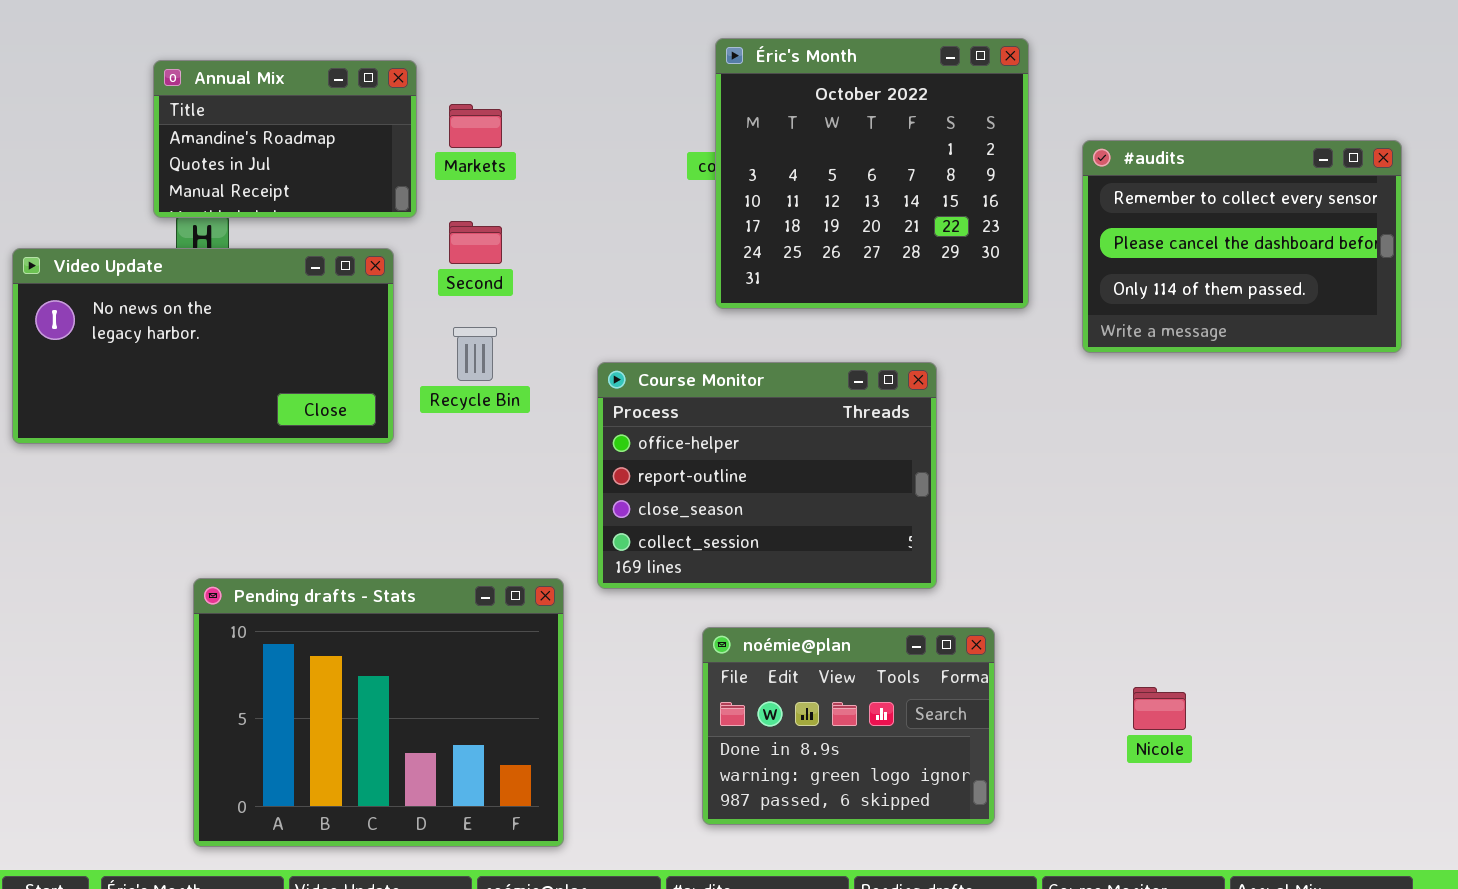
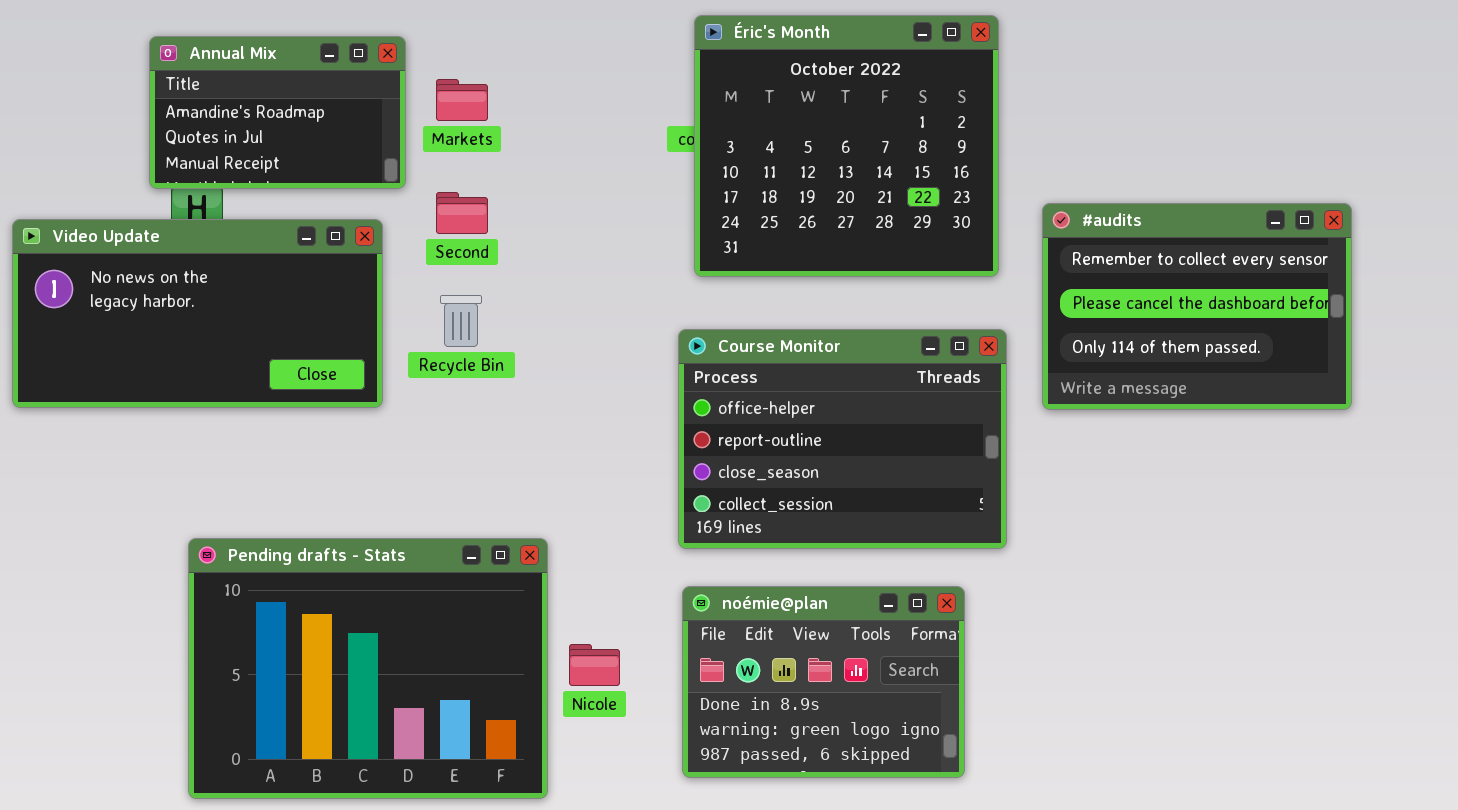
#audits: [1082,140,1402,353] -> [1042,203,1352,410], moved
Course Monitor: [597,362,937,589] -> [678,329,1007,549], moved
Nicole: [1133,687,1186,730] -> [569,644,620,686], moved

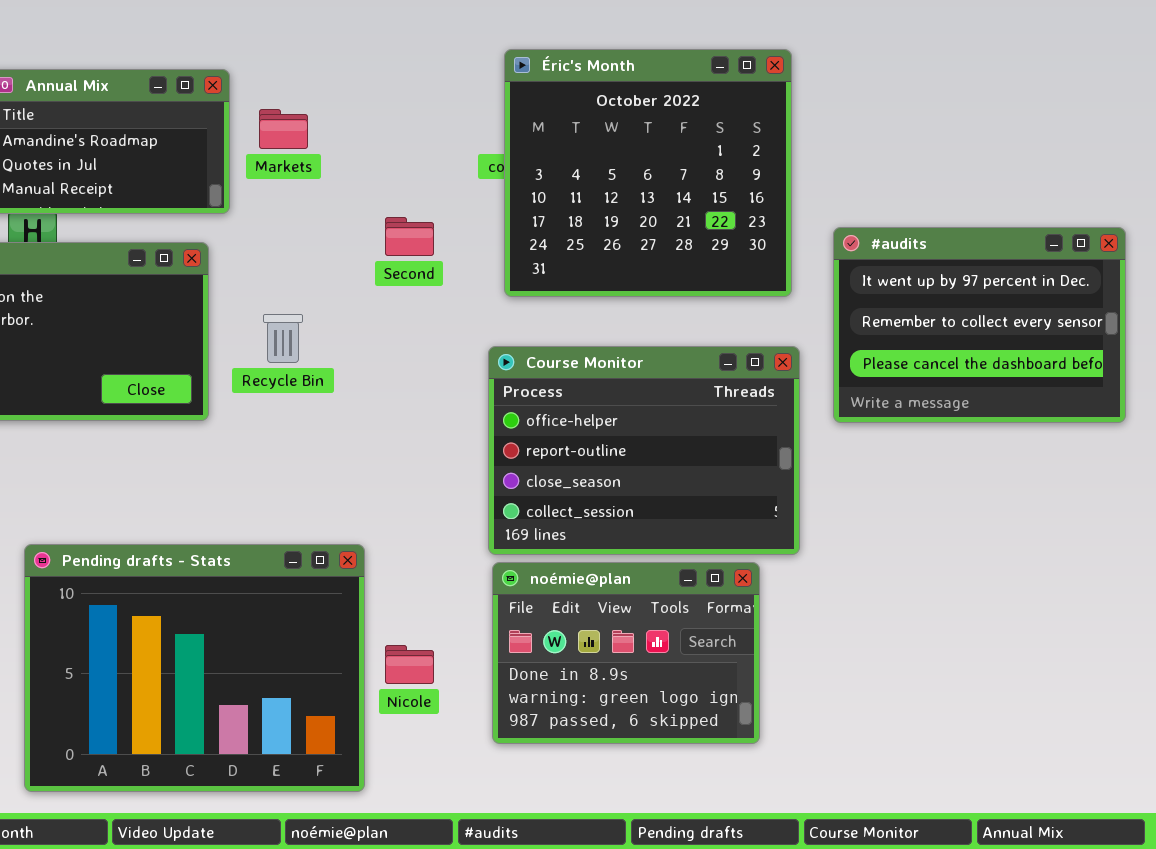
Second: [436,192,488,234] -> [385,217,434,256], moved
#audits: [1042,203,1352,410] -> [833,227,1126,423], scrolled up 1 row
noémie@plan: [682,586,965,778] -> [492,562,760,744], moved

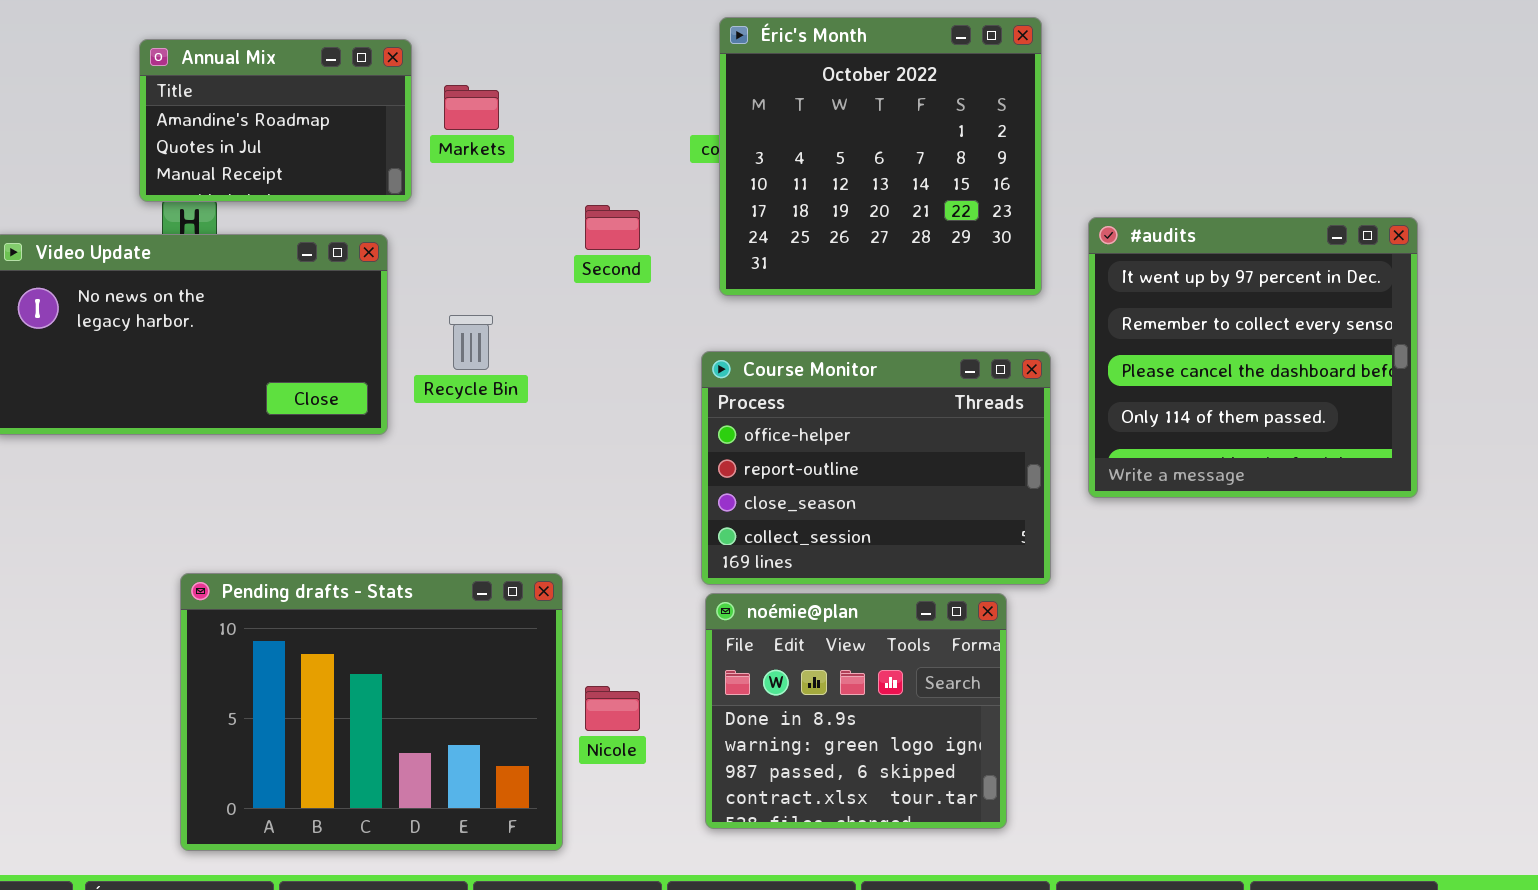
#audits: [833,227,1126,423] -> [1088,217,1418,498], resized
noémie@plan: [492,562,760,744] -> [705,593,1007,829], resized

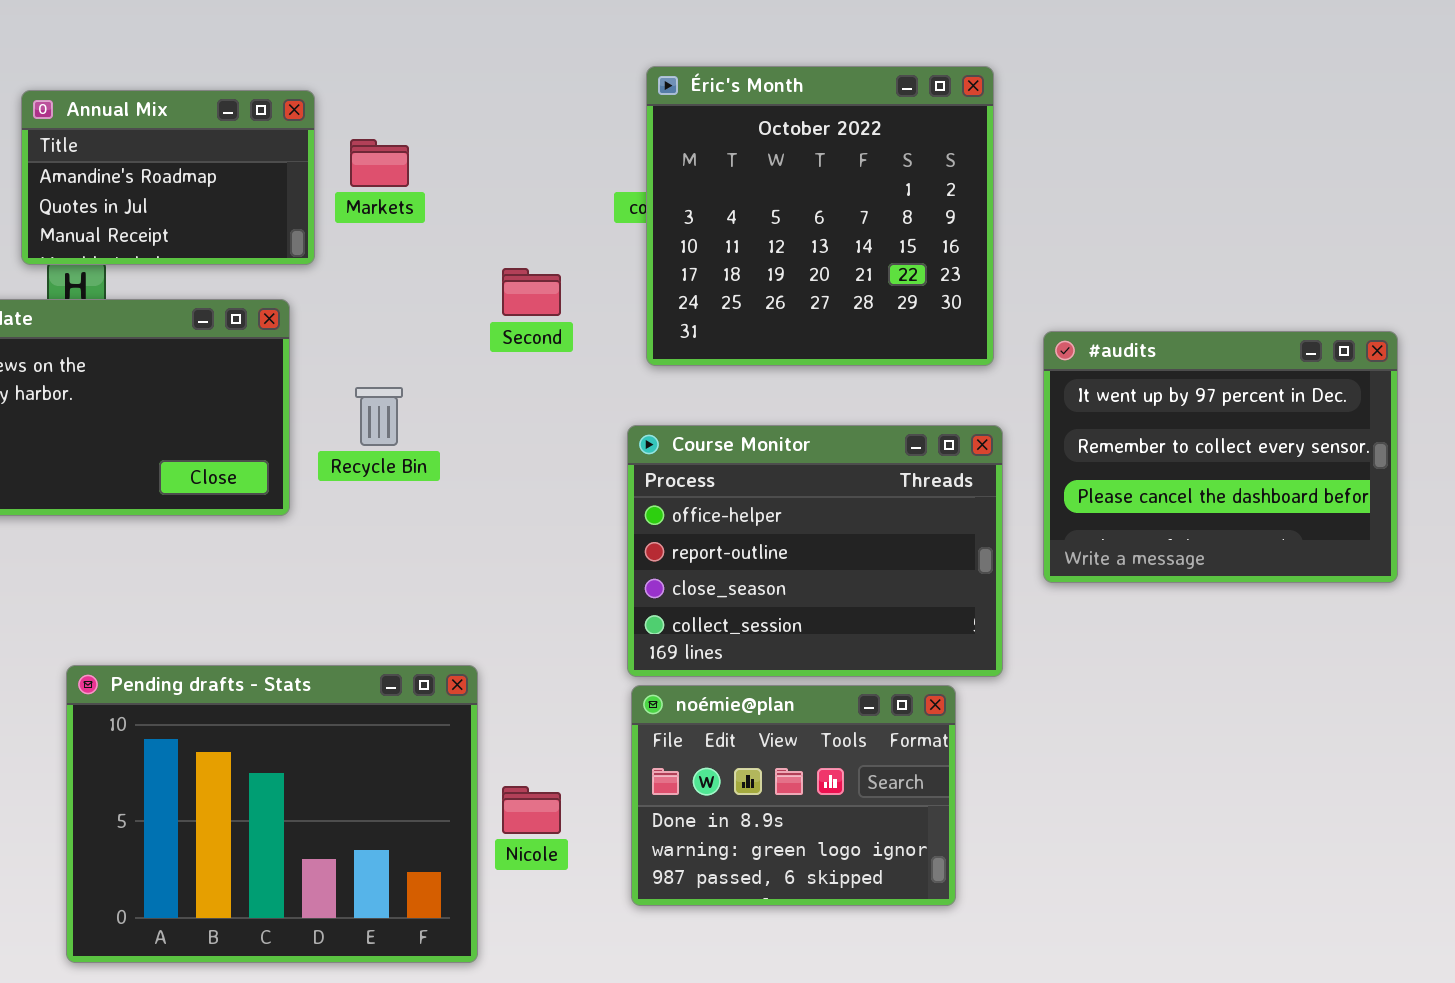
#audits: [1088,217,1418,498] -> [1043,331,1398,583], resized
noémie@plan: [705,593,1007,829] -> [631,685,956,906], resized

